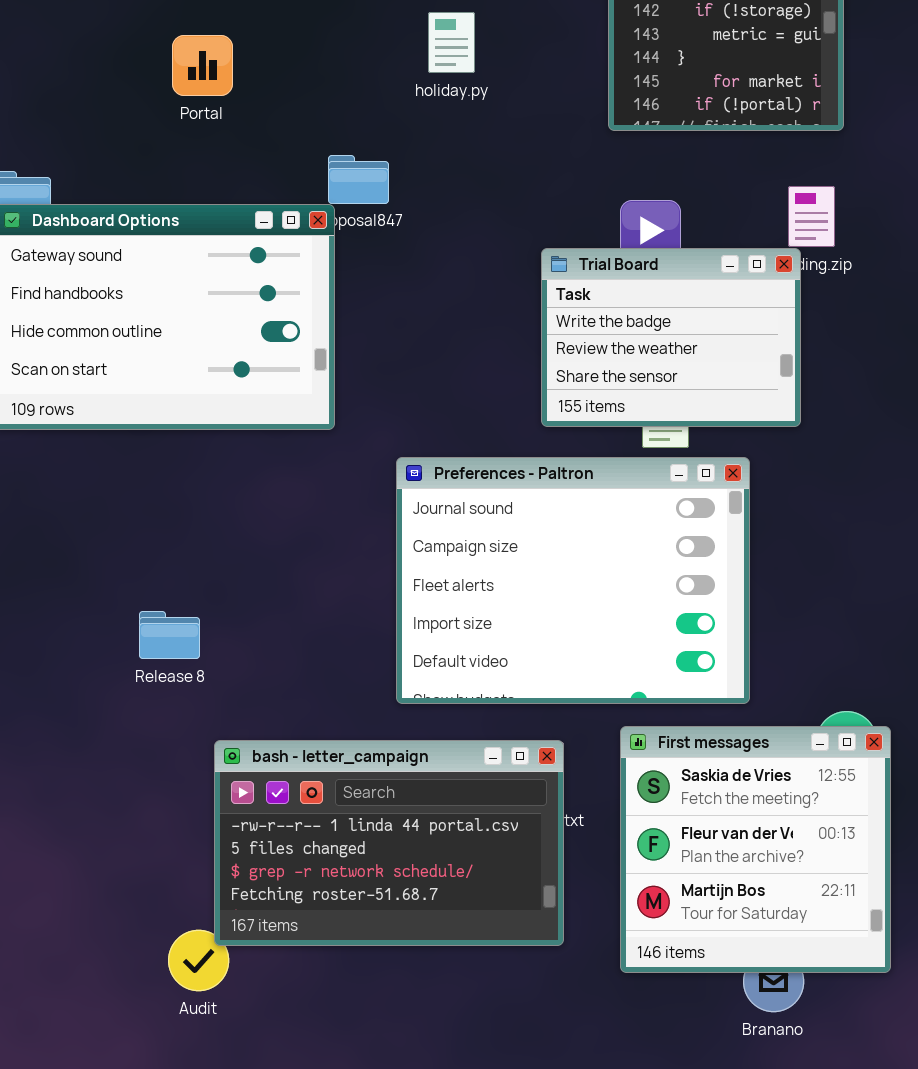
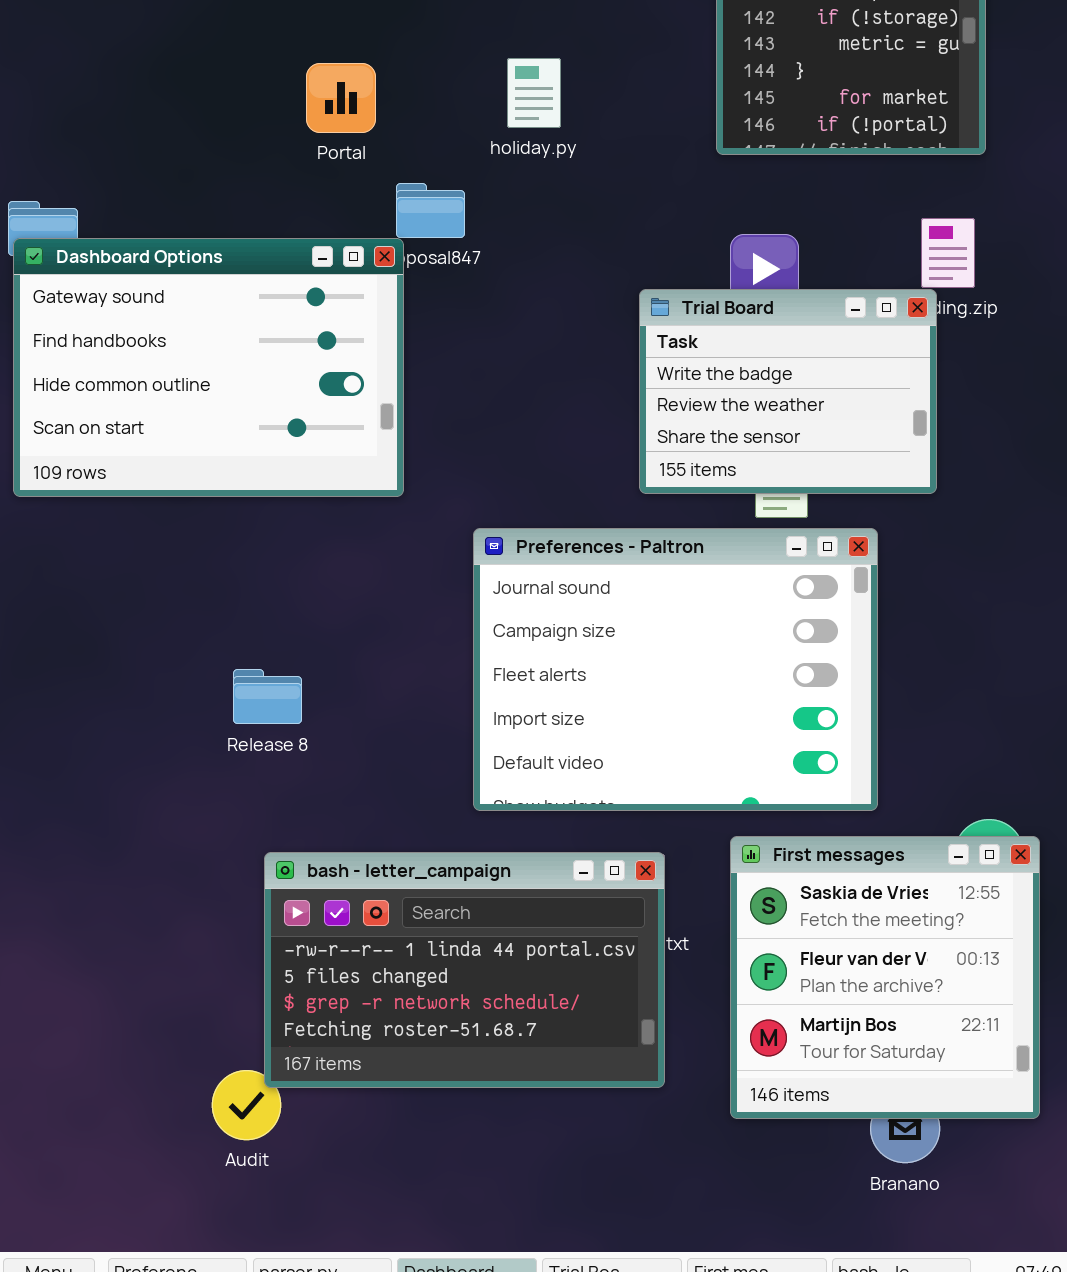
holiday.py: [428,12,475,73] -> [507,58,561,128], moved
Portal: [172,35,233,96] -> [306,63,376,133], moved
Release 8: [139,611,200,659] -> [233,669,302,724], moved

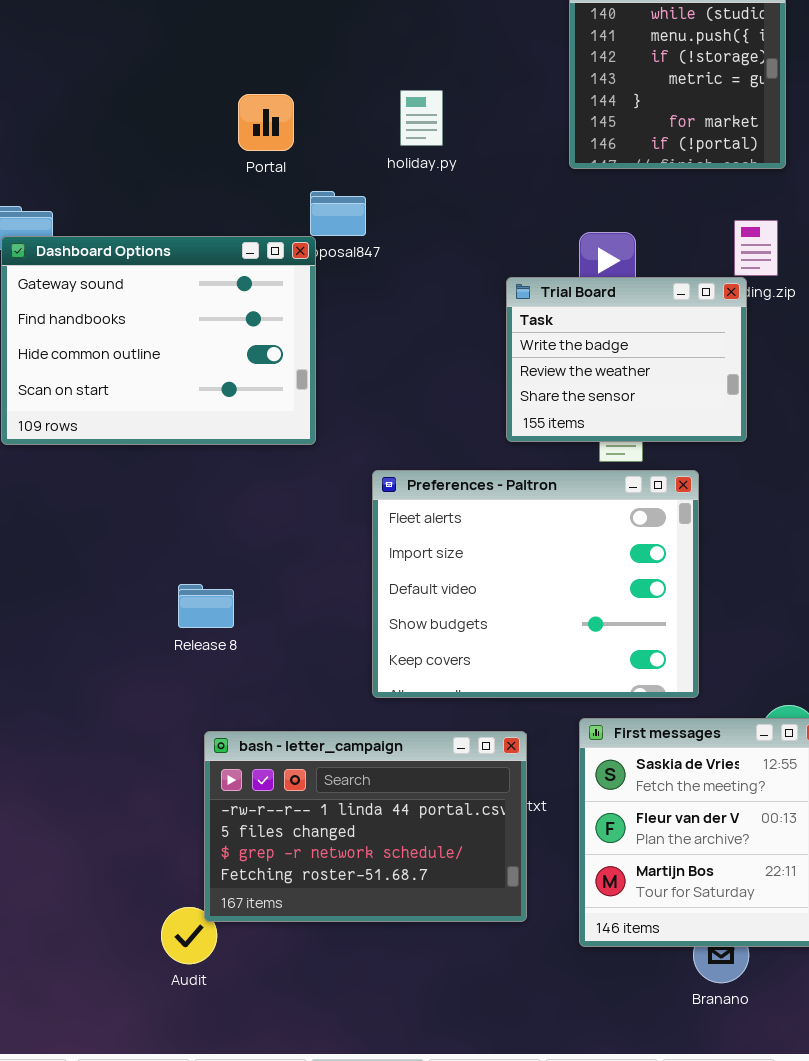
Preferences - Paltron: [473,528,878,811] -> [372,470,699,698], scrolled down 2 rows

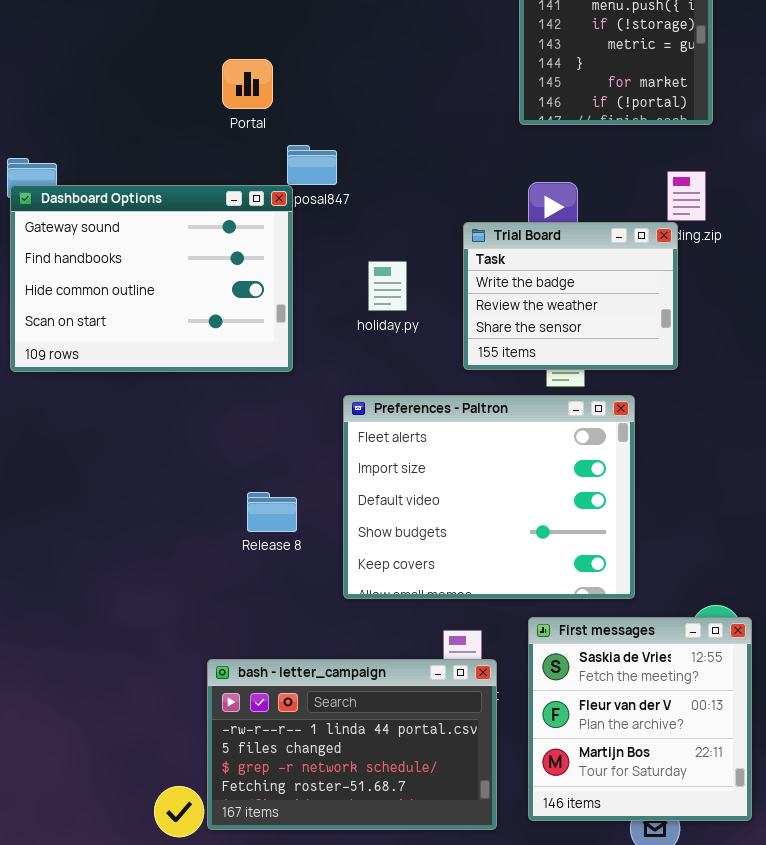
holiday.py: [400,90,443,146] -> [368,261,407,311], moved
Release 8: [178,584,234,628] -> [247,492,297,532], moved
bash - letter_campaign: [204,731,527,922] -> [207,659,497,830], moved

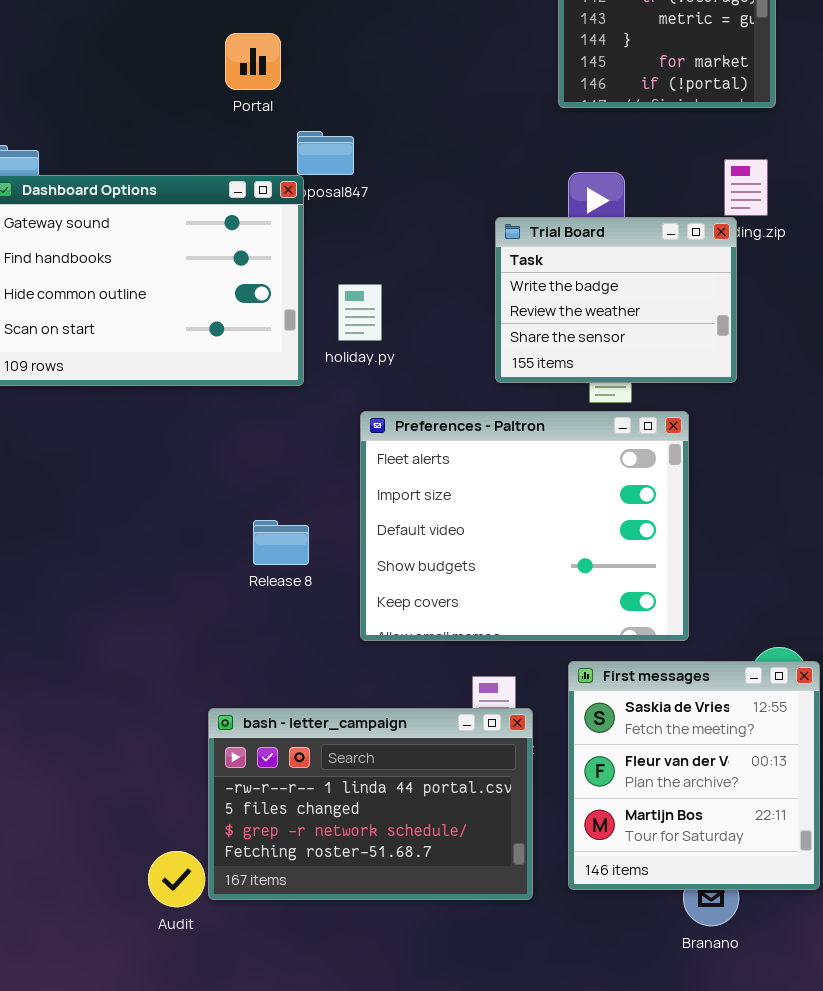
holiday.py: [368,261,407,311] -> [338,284,382,341], moved

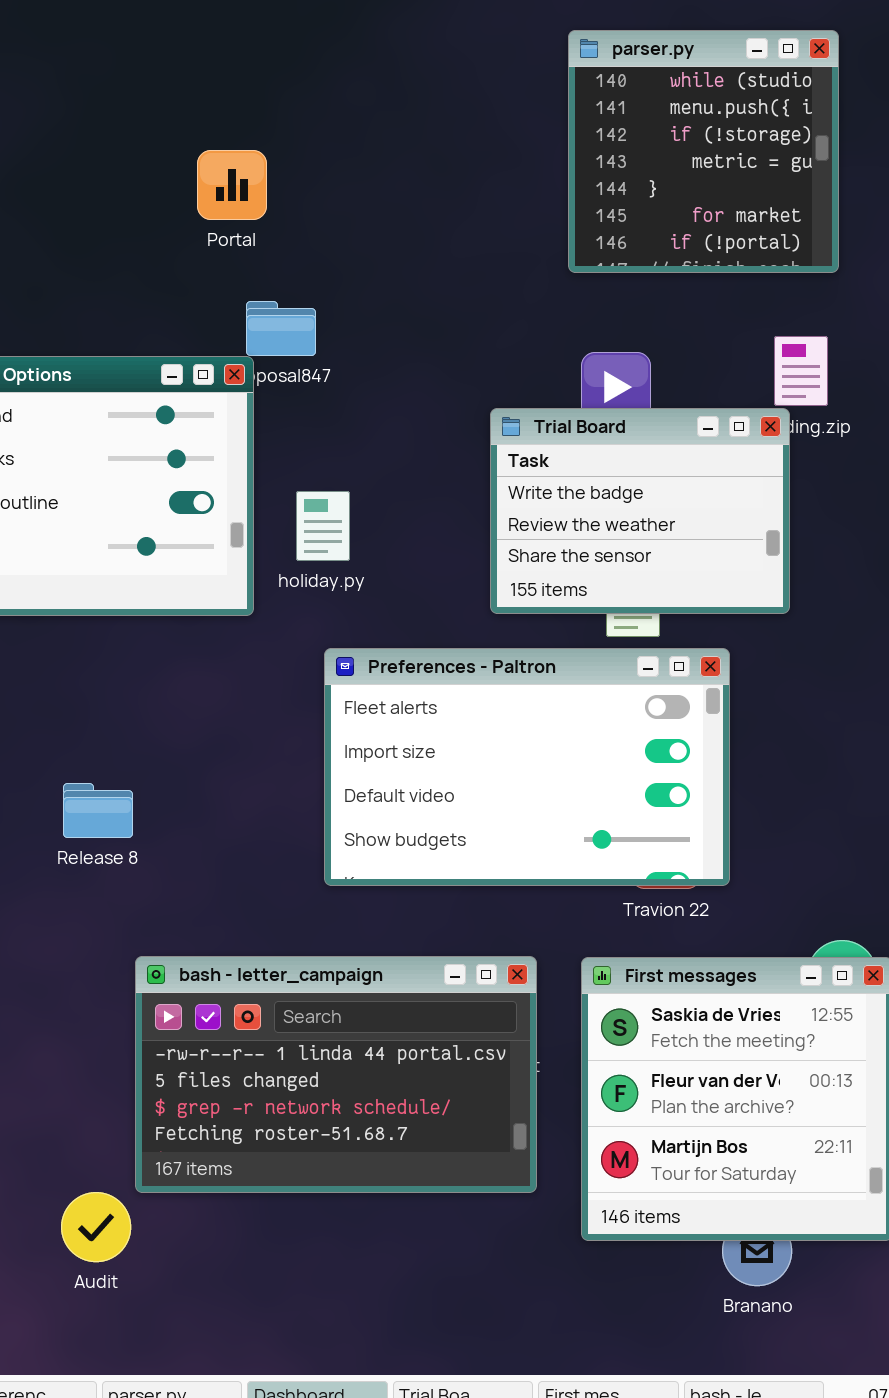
Portal: [225,33,281,90] -> [197,150,267,220], moved
Preferences - Paltron: [360,411,689,641] -> [324,648,730,886], resized
Release 8: [253,520,309,565] -> [63,783,133,838], moved
bash - letter_campaign: [208,708,533,900] -> [135,956,537,1193], moved

